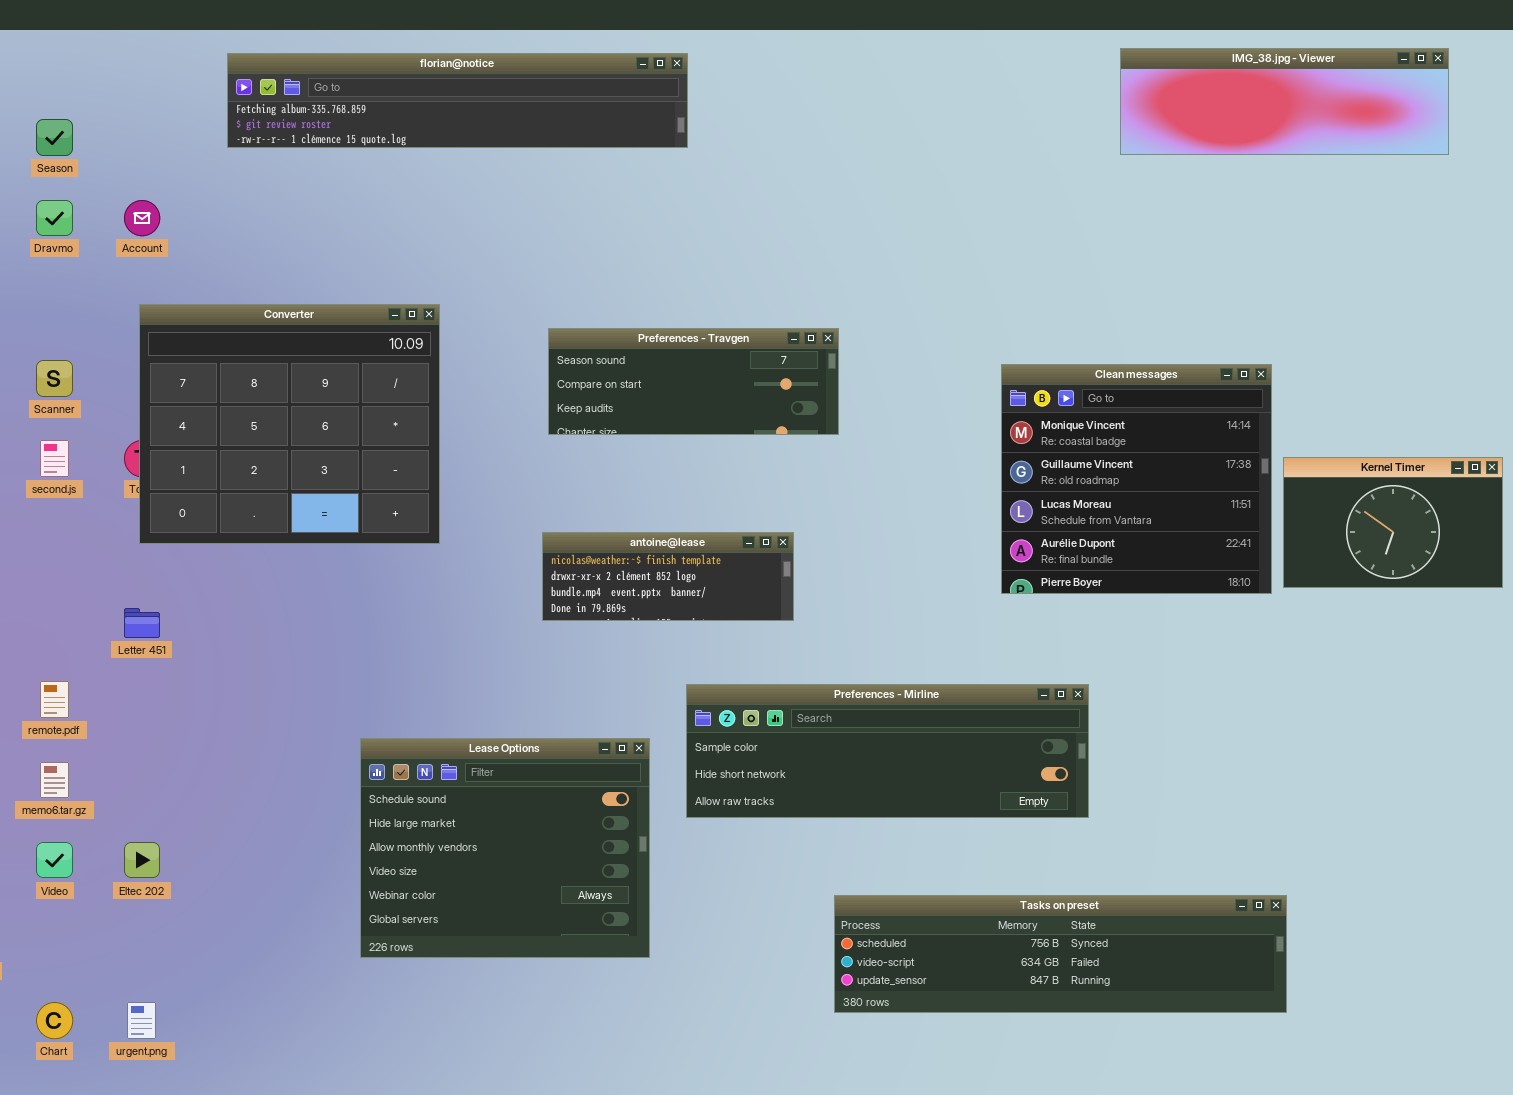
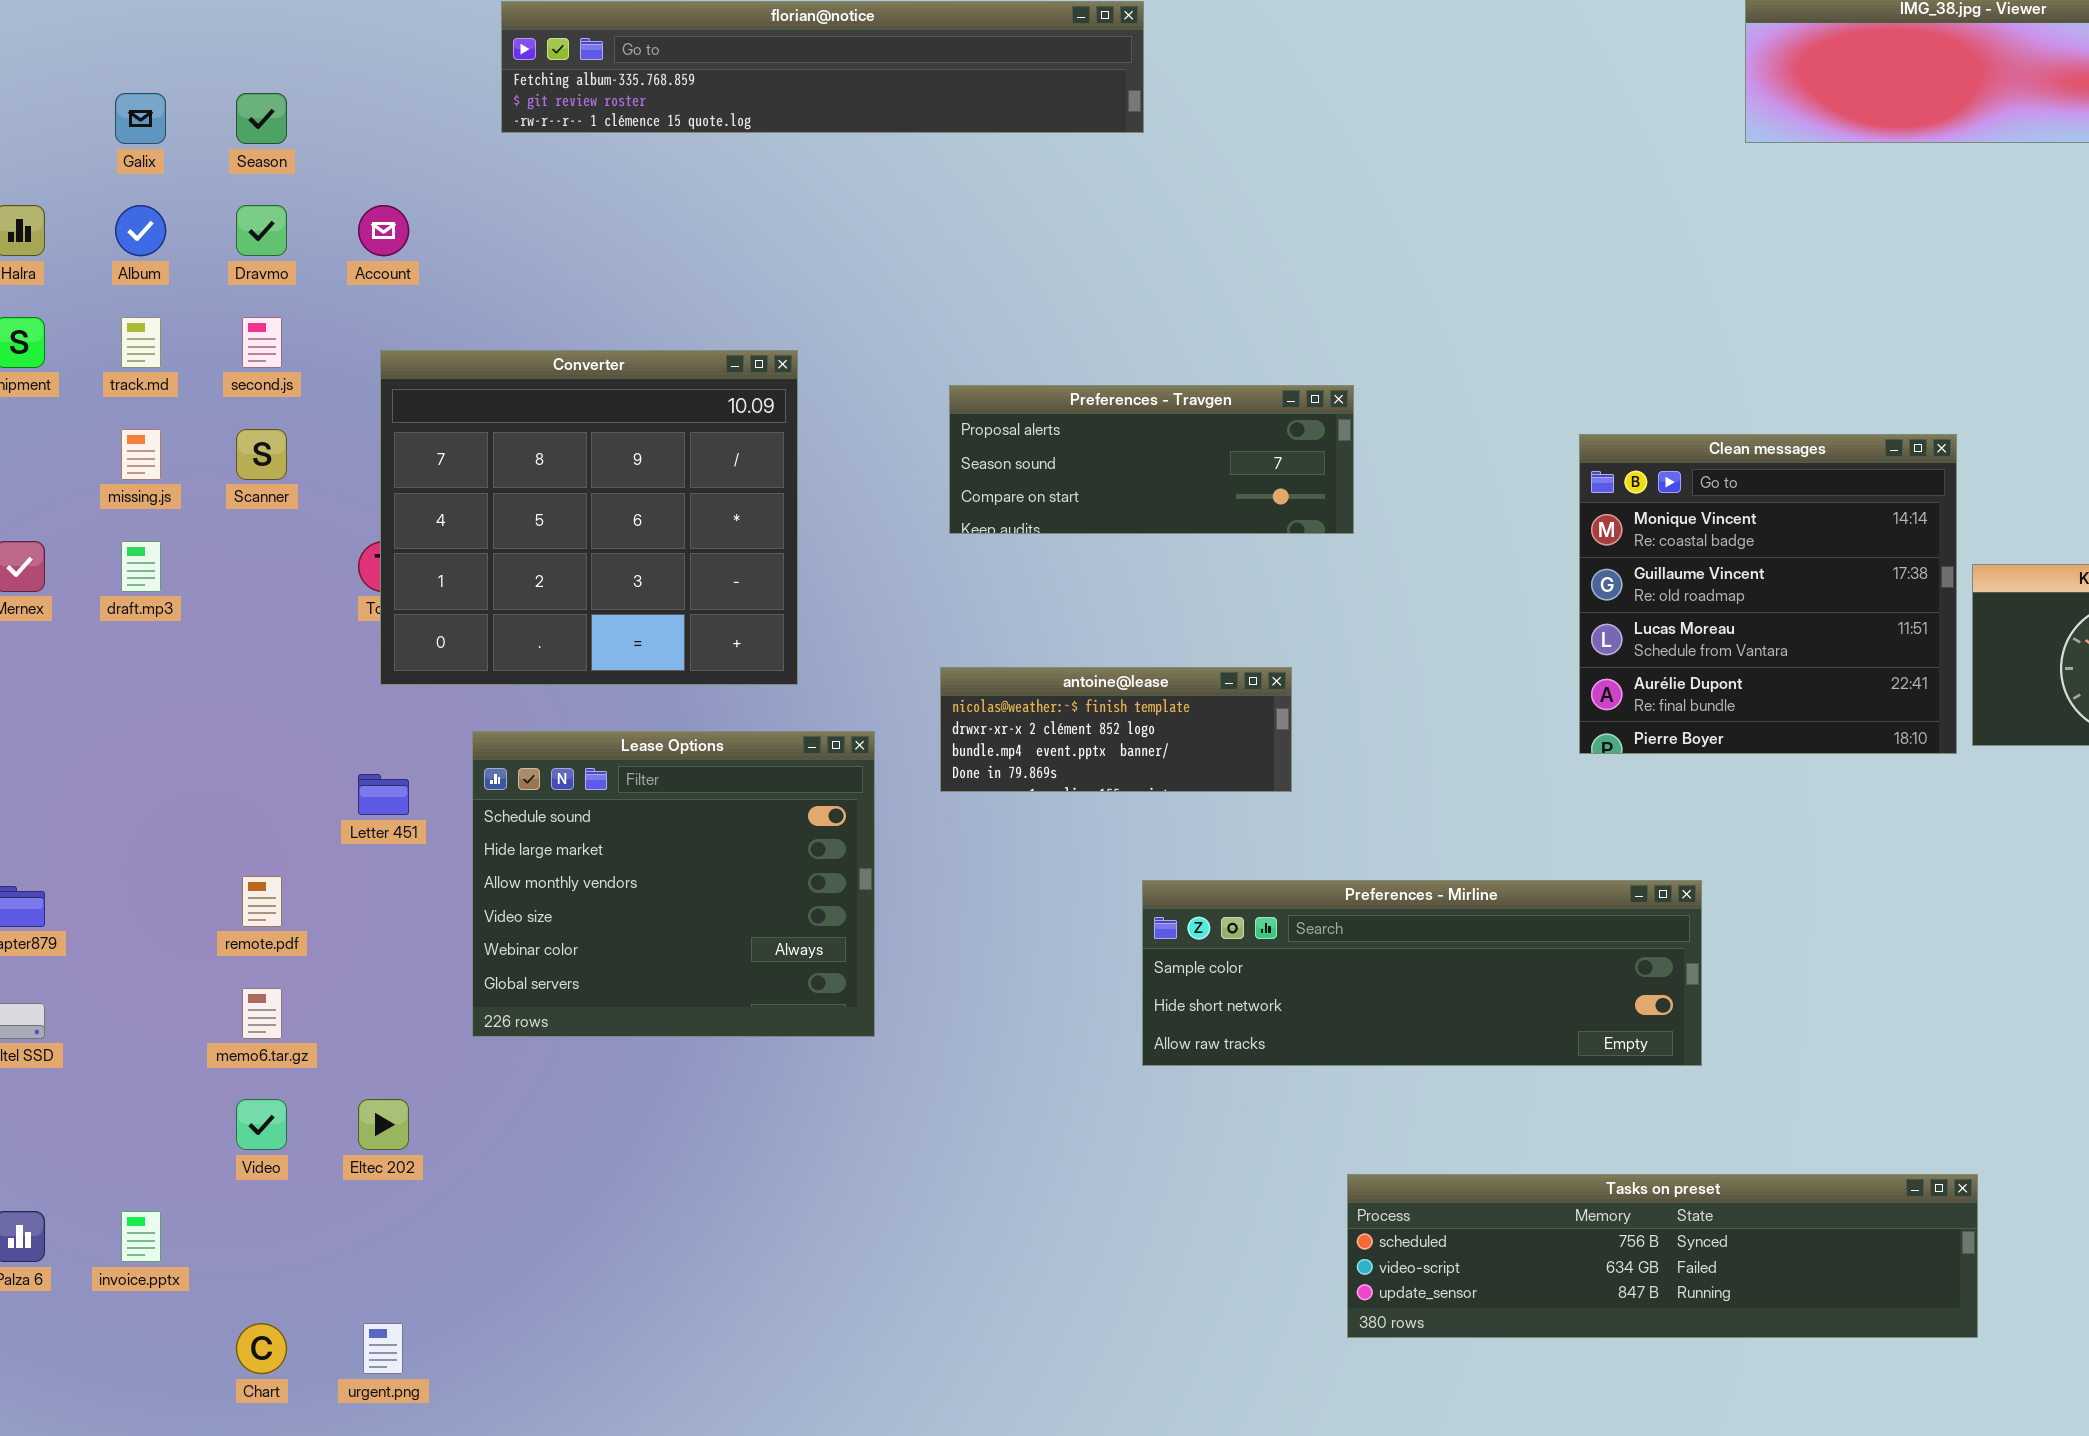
Preferences - Travgen: [548,328,839,435] -> [949,385,1354,534], scrolled up 1 row
second.js: [40,440,69,477] -> [242,317,282,368], moved
Lease Options: [360,738,650,958] -> [472,731,875,1037], moved

